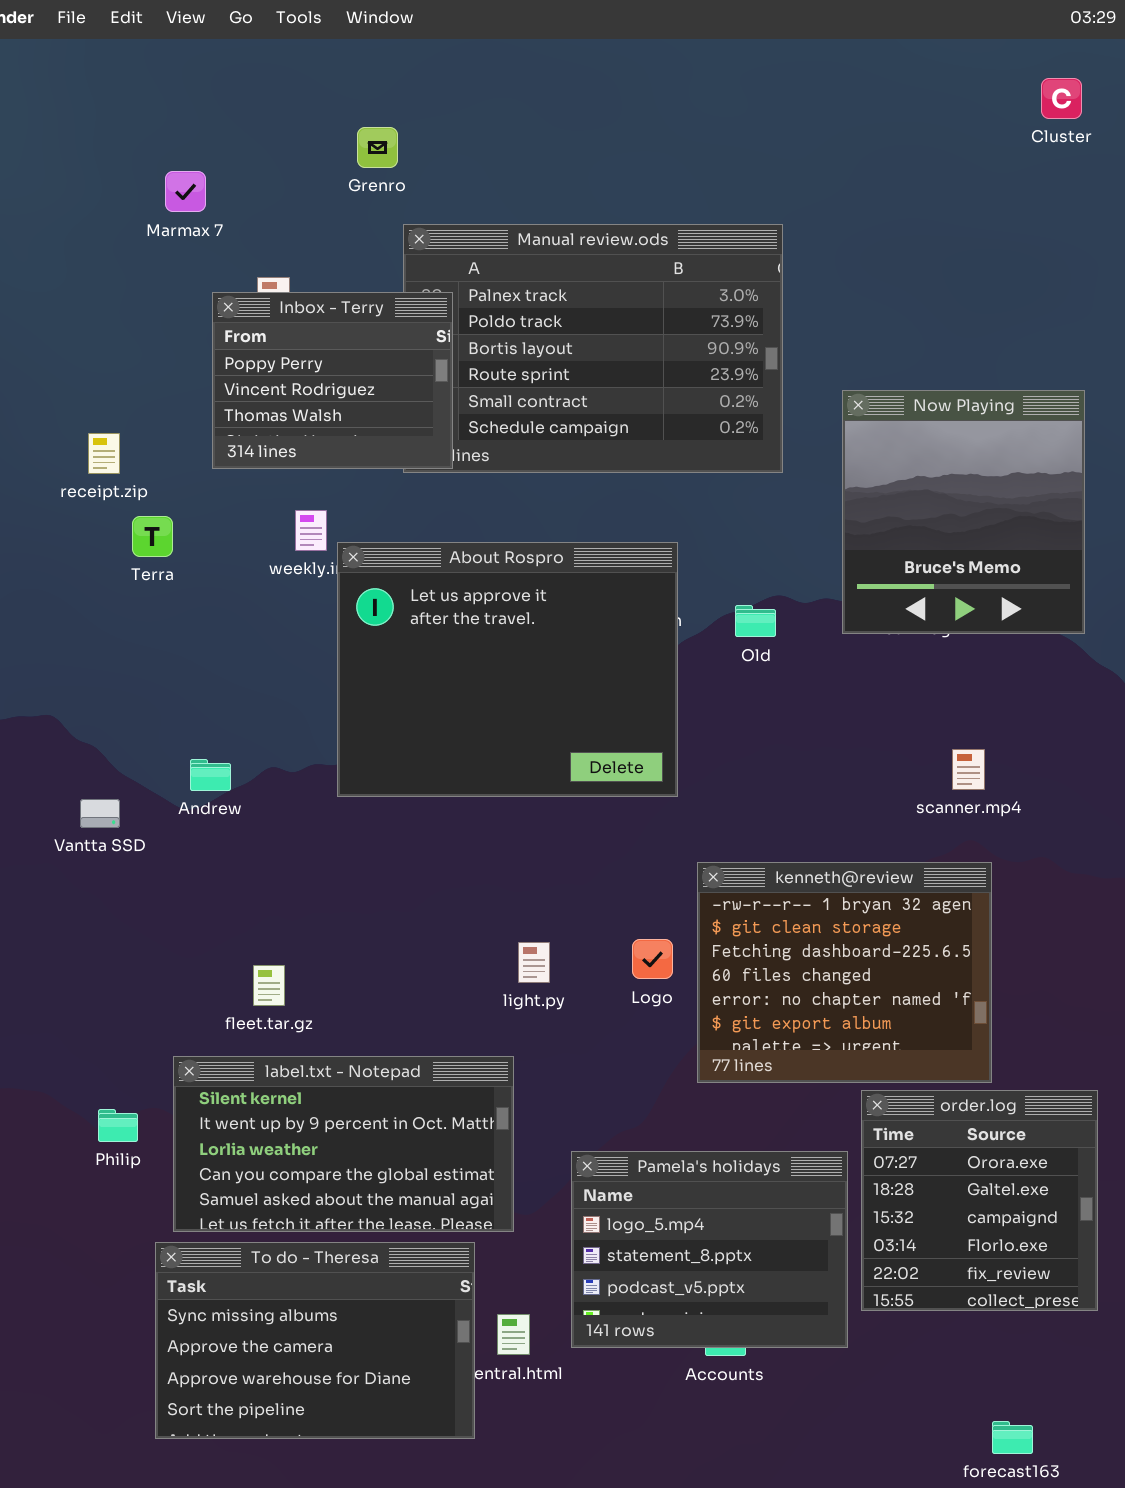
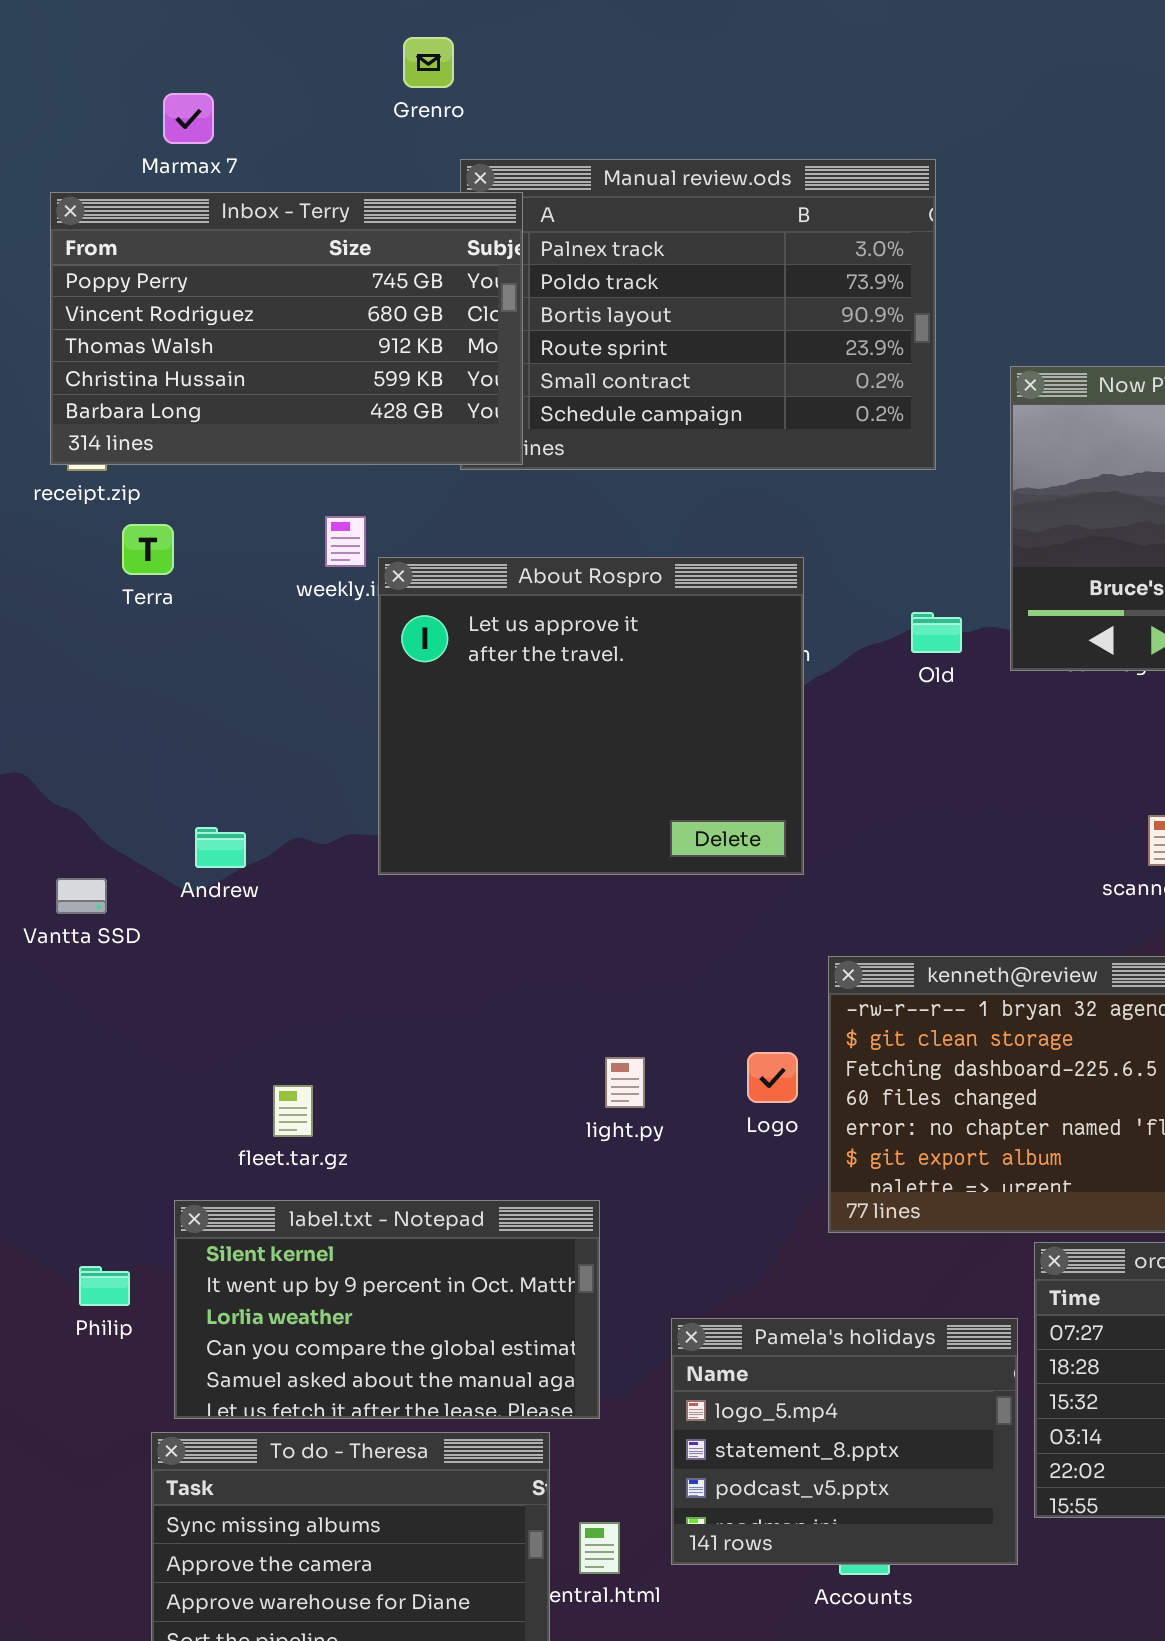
Inbox - Terry: [212,292,453,469] -> [50,192,523,465], resized
Old: [735,605,776,637] -> [911,612,962,653], moved

